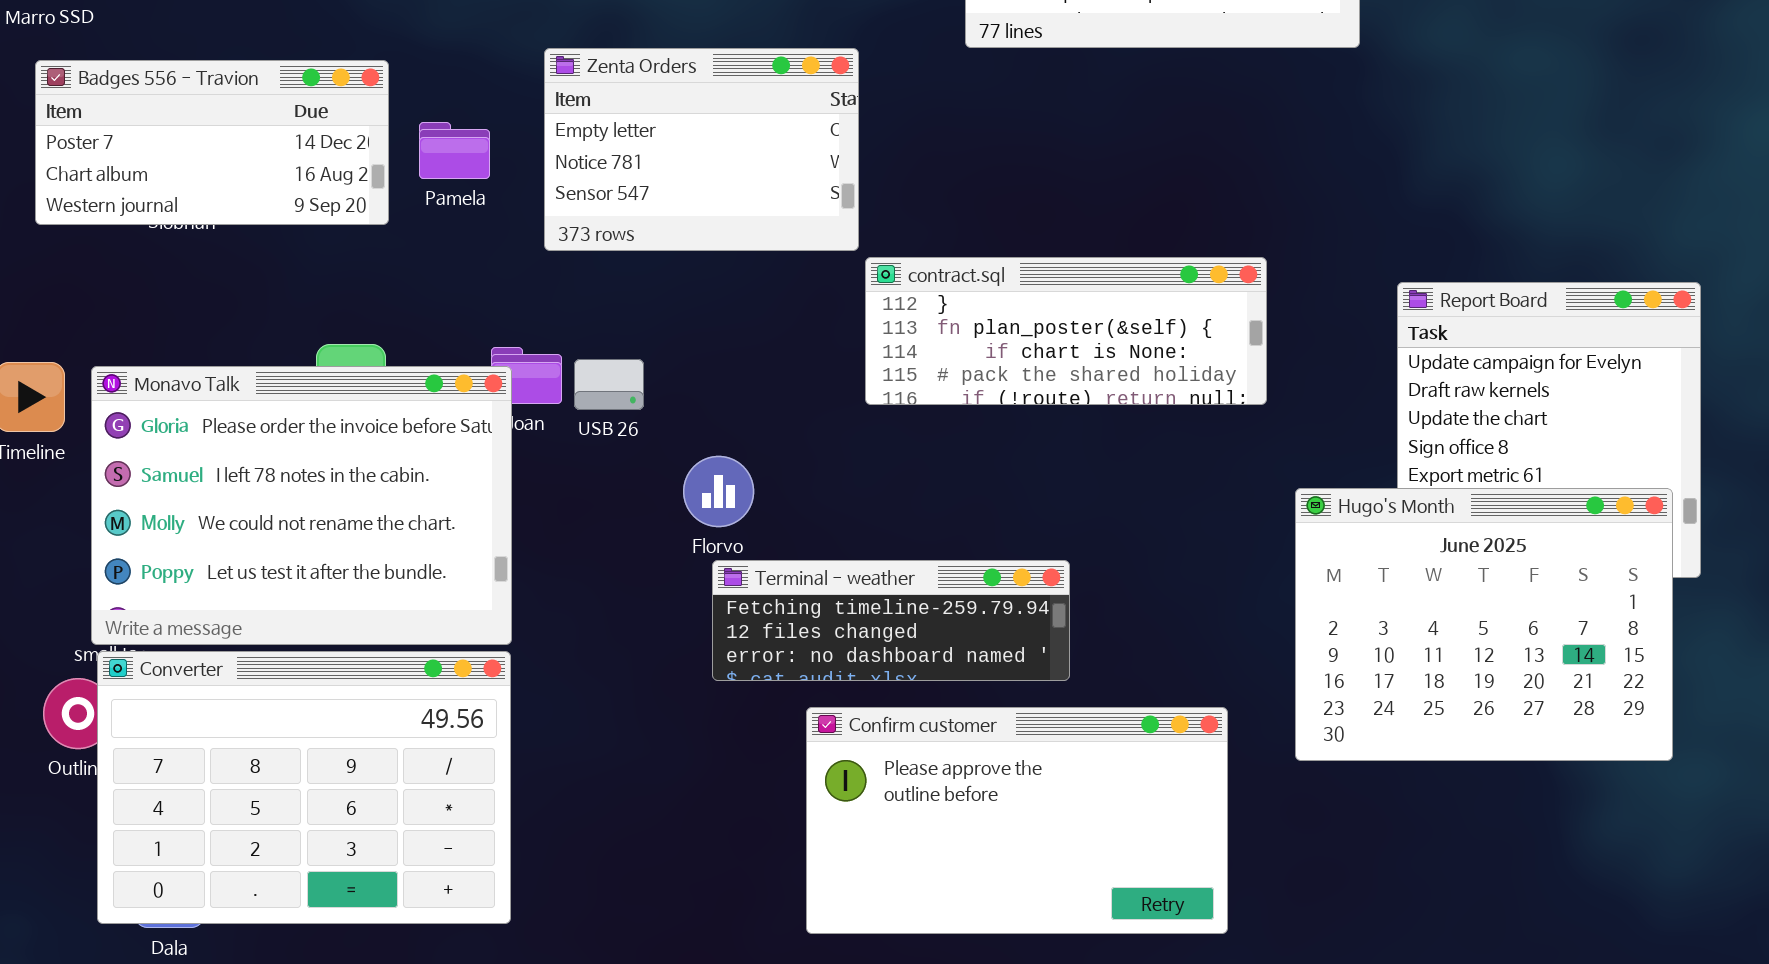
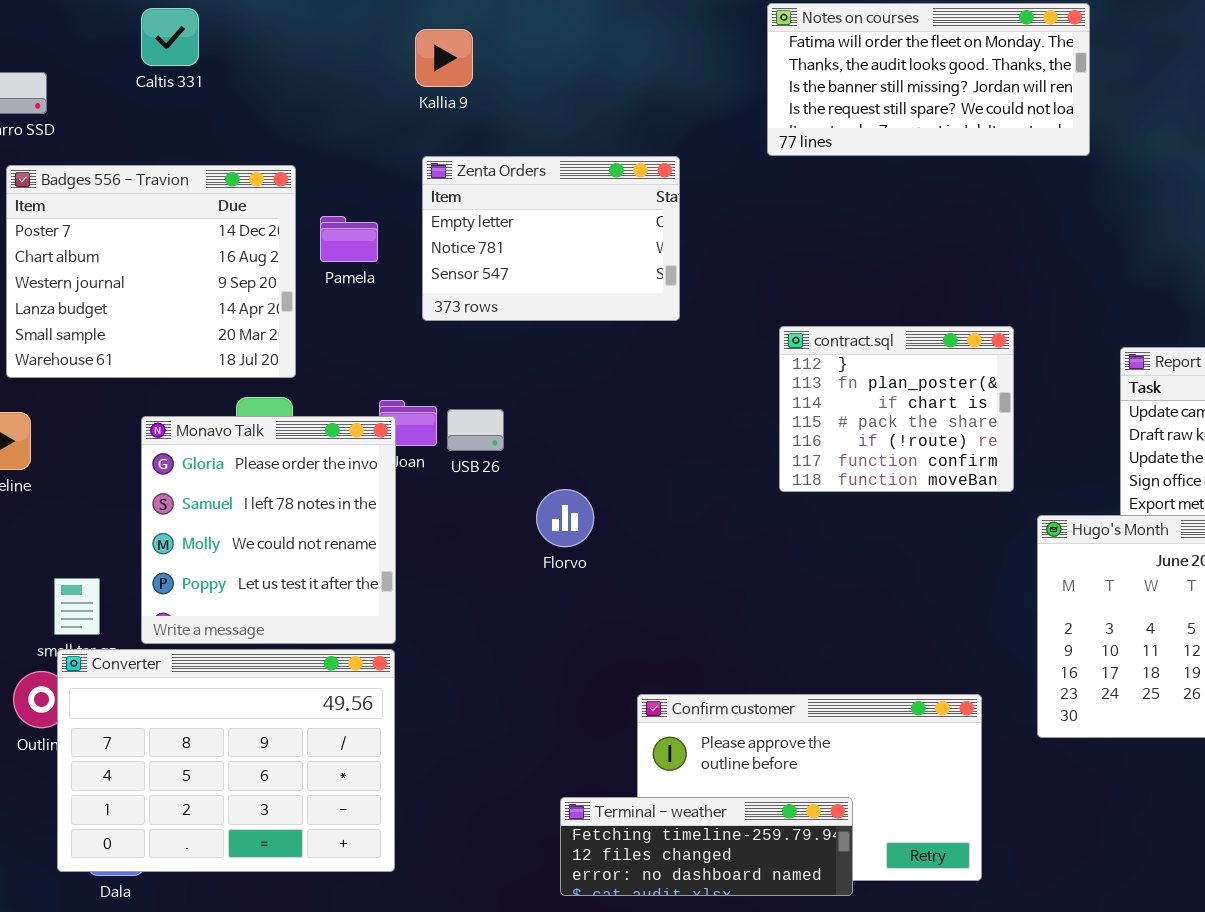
Badges 556 - Travion: [35,60,389,225] -> [6,165,296,378], resized
contract.sql: [865,257,1267,405] -> [779,326,1014,492], resized
Monavo Talk: [91,366,512,645] -> [141,416,396,644], resized
Terminal - weather: [712,560,1070,681] -> [560,797,853,896], moved

